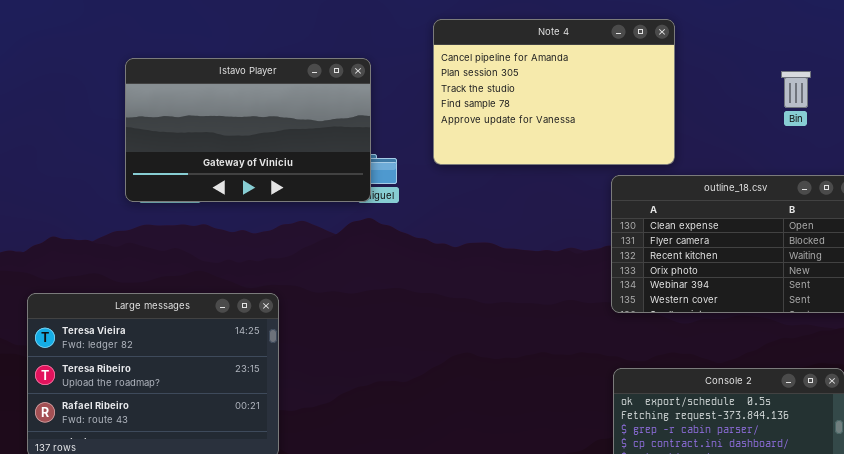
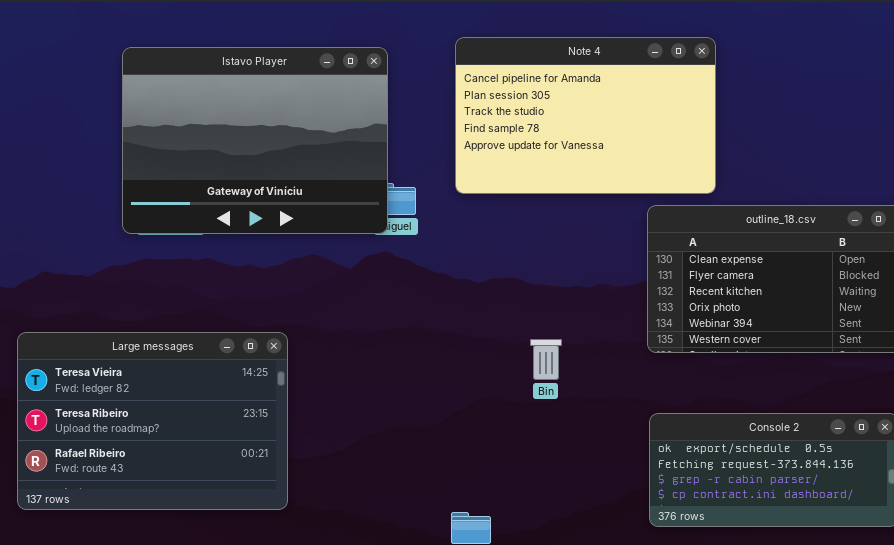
Istavo Player: [125,58,371,202] -> [122,47,388,234], resized
Bin: [781,71,811,108] -> [530,339,562,380], moved

